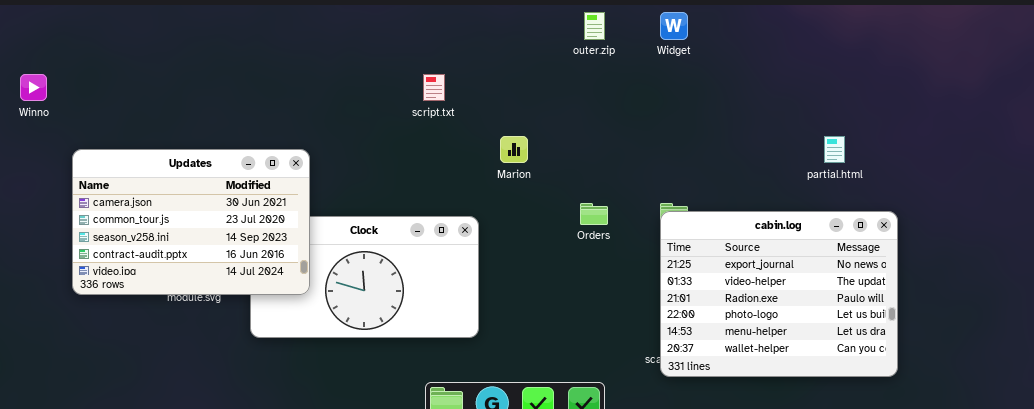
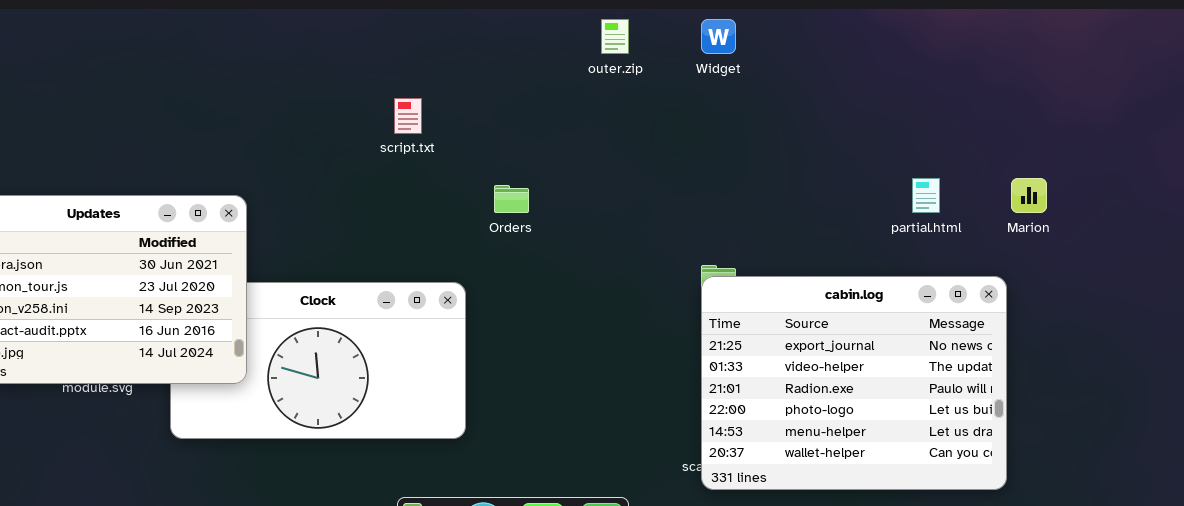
Marion: [500,136,528,163] -> [1011,178,1047,213], moved
Orders: [580,203,608,225] -> [494,185,529,213], moved

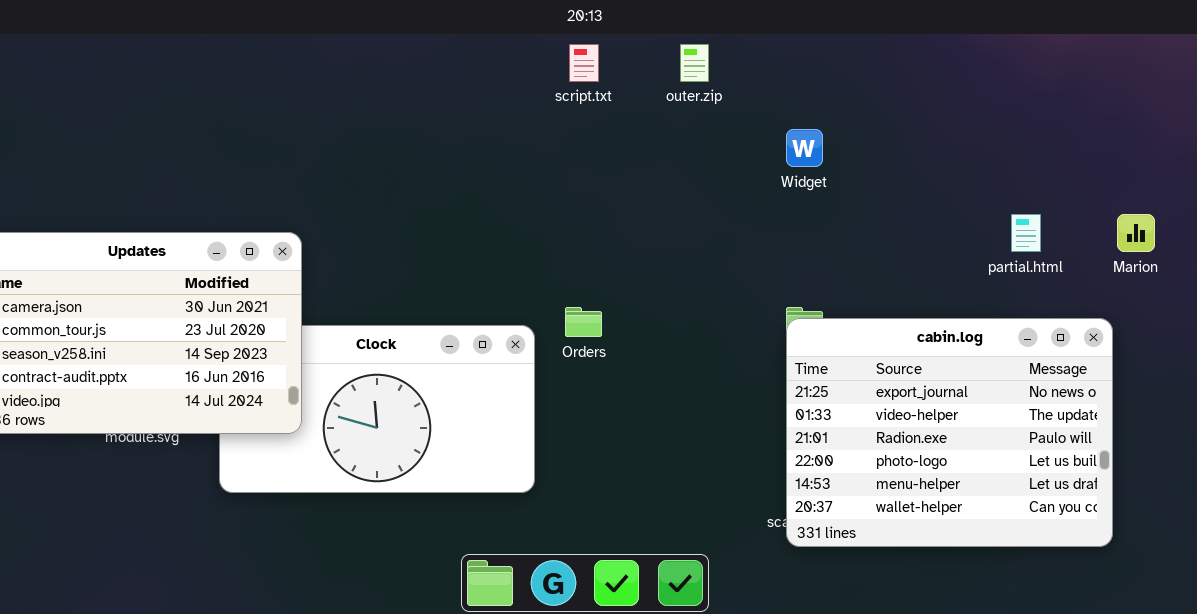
Widget: [701,19,736,54] -> [786,129,823,167], moved
script.txt: [394,98,422,134] -> [569,44,599,82], moved
Orders: [494,185,529,213] -> [565,307,602,337], moved

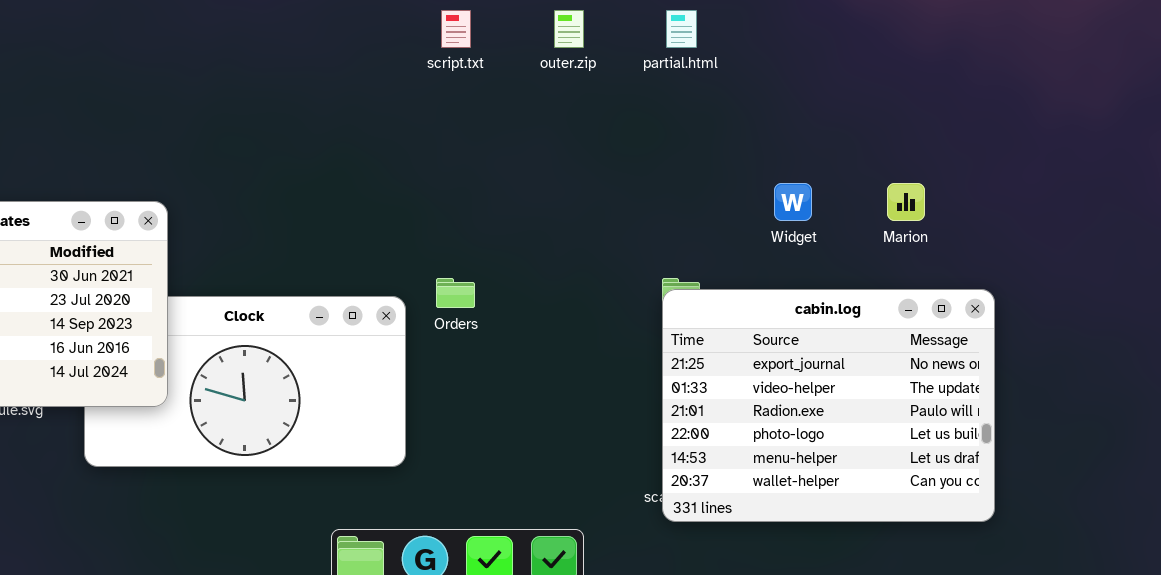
Widget: [786,129,823,167] -> [774,183,812,221], moved
partial.html: [1011,214,1041,252] -> [666,10,697,48], moved
Marion: [1117,214,1155,252] -> [887,183,925,221], moved

